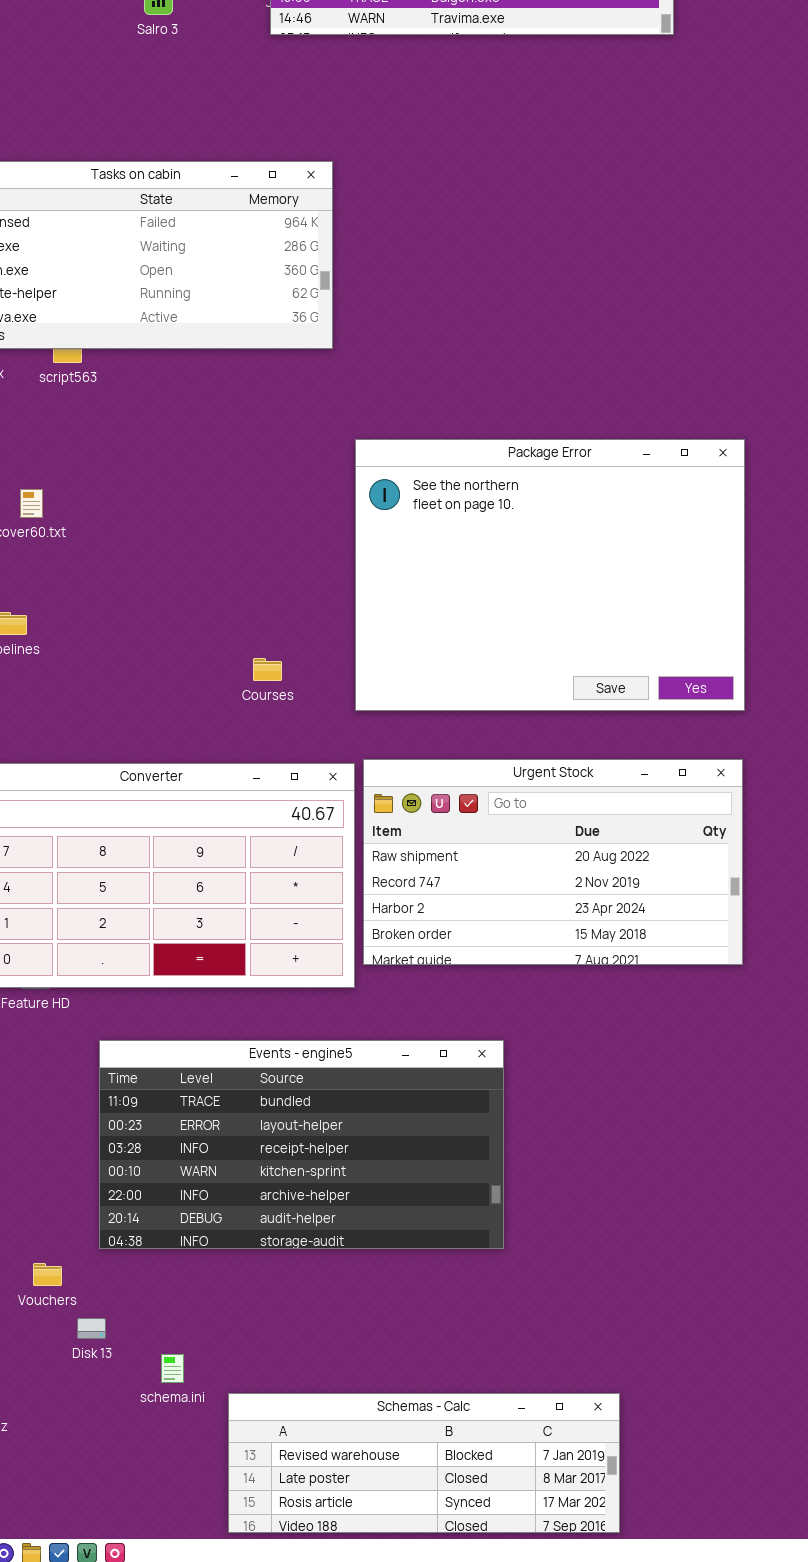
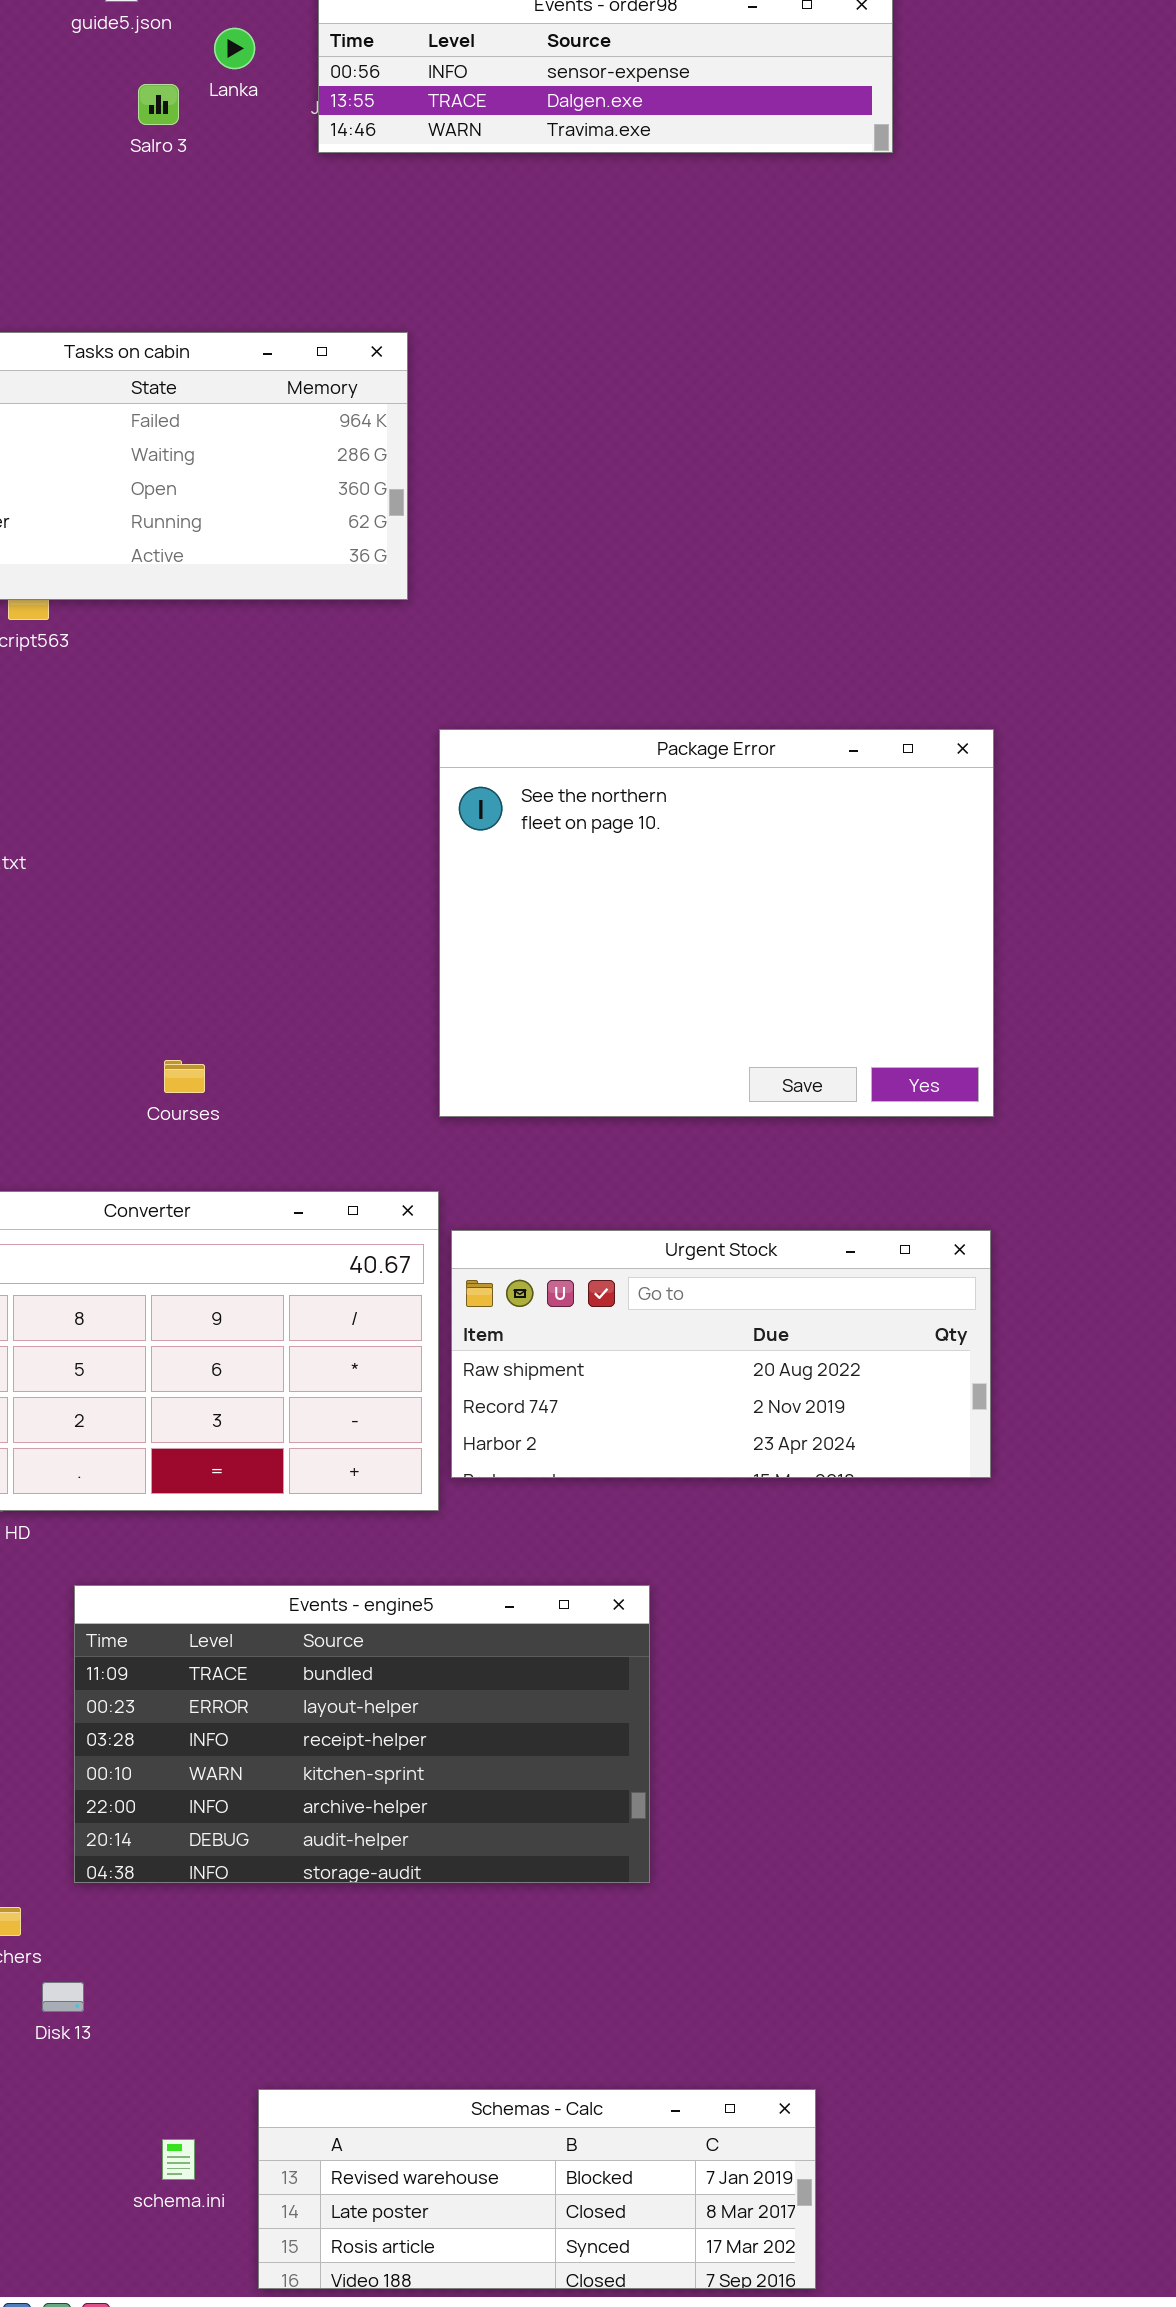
Courses: [253,658,282,681] -> [164,1060,205,1093], moved
Urgent Stock: [363,759,743,965] -> [451,1230,991,1478], resized
schema.ini: [161,1354,184,1383] -> [162,2139,195,2180], moved

